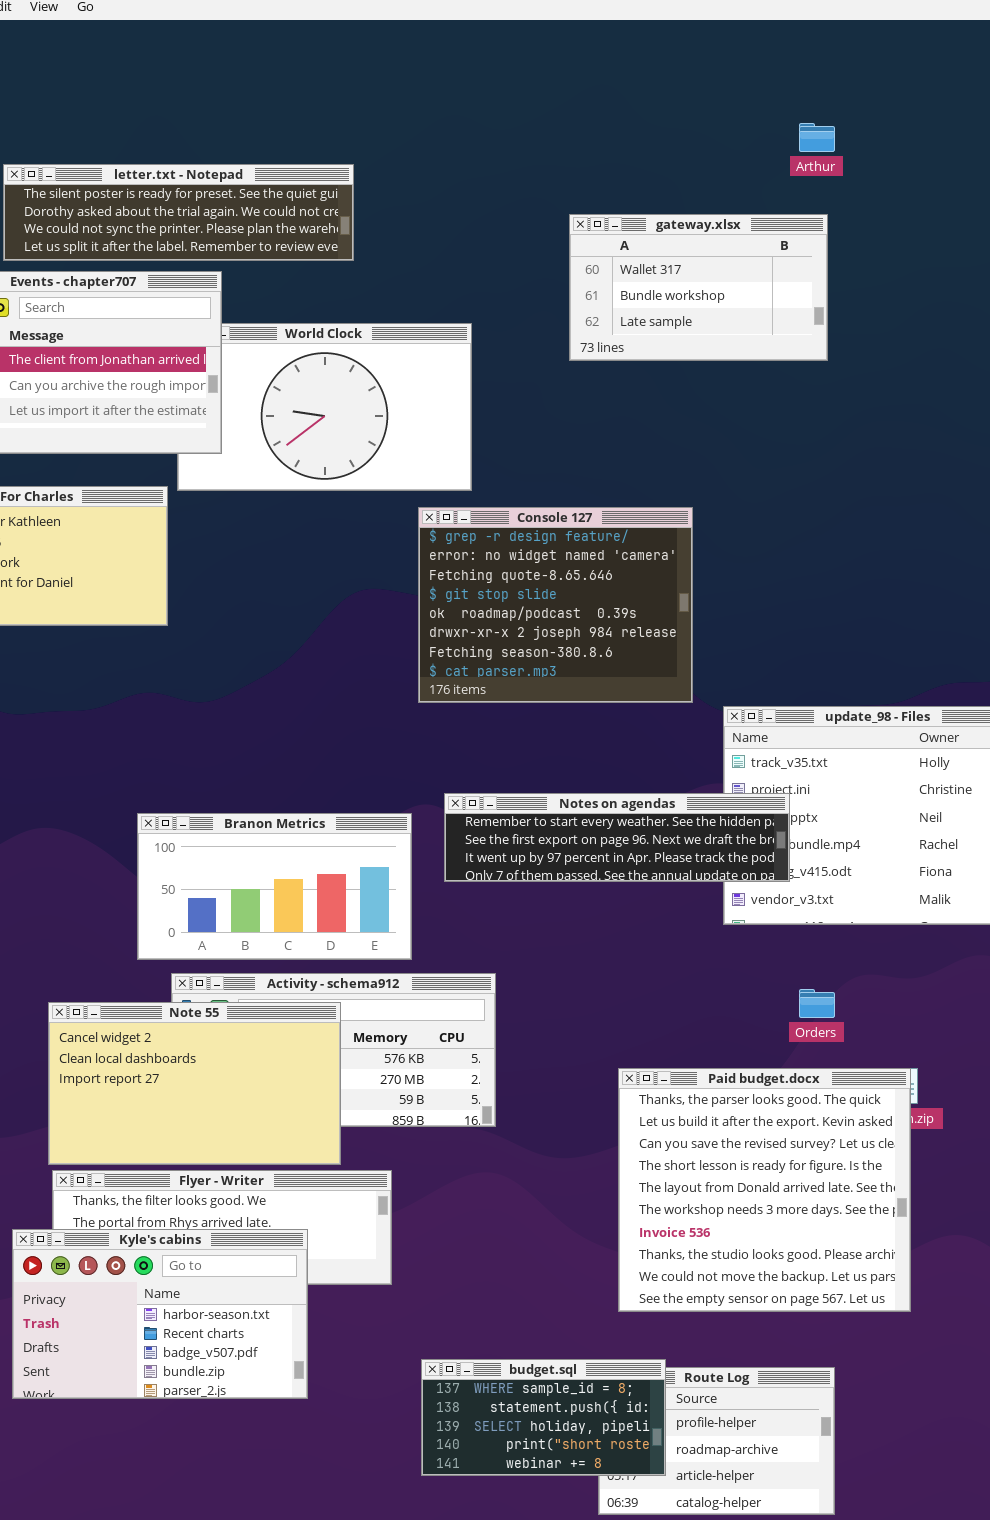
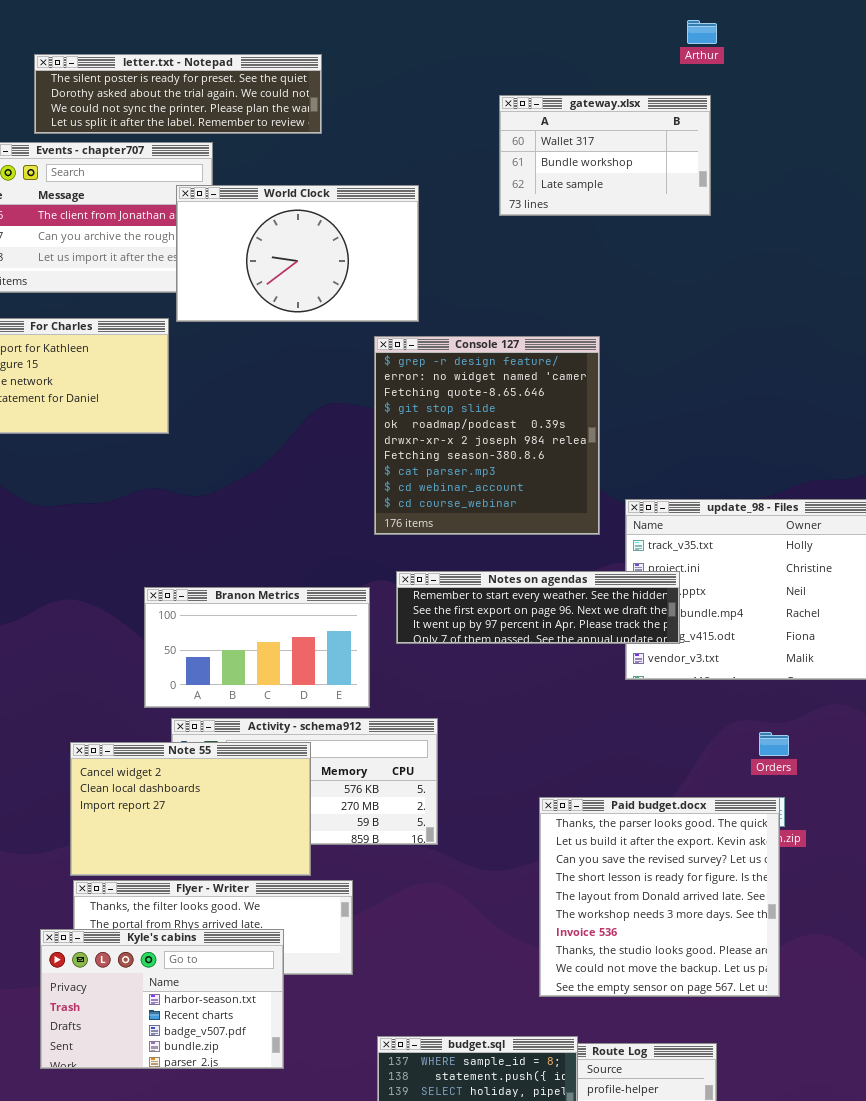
World Clock: [177,323,472,491] -> [176,185,419,322], raised
Console 127: [418,507,693,703] -> [374,336,600,535], resized
Orders: [799,989,835,1018] -> [759,732,789,756], moved

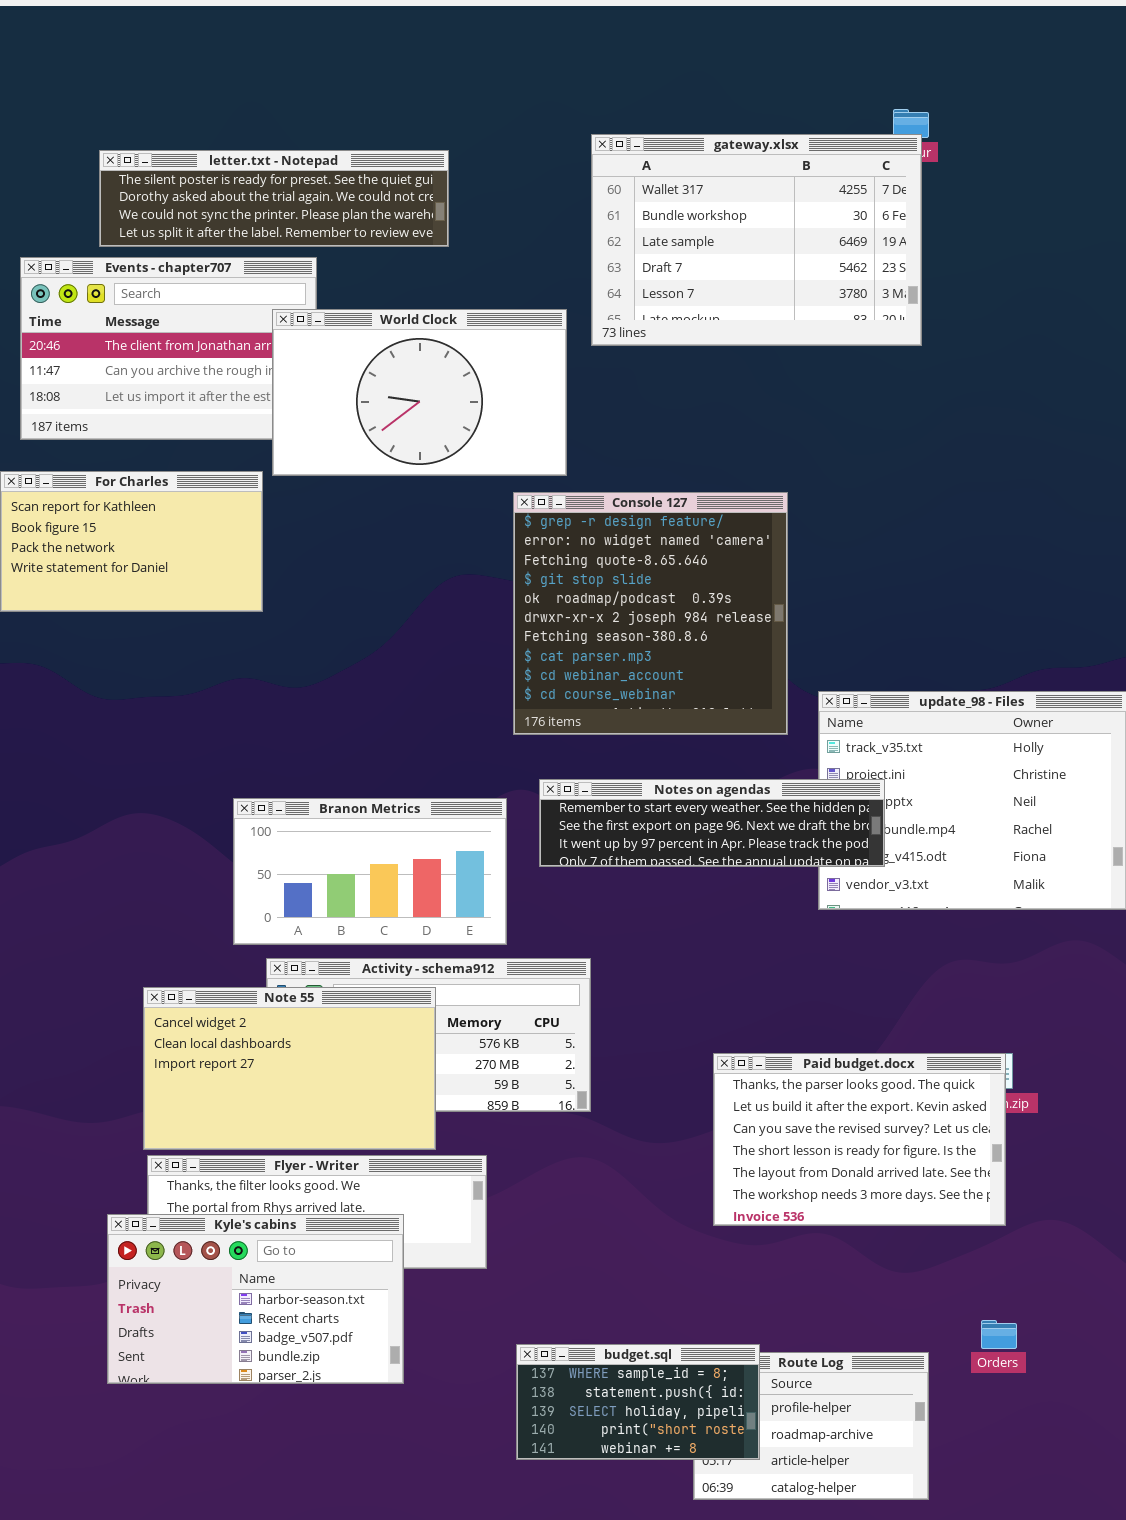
gateway.xlsx: [499,95,711,216] -> [591,134,922,346], resized
Orders: [759,732,789,756] -> [981,1320,1017,1349], moved
Paid budget.docx: [539,797,780,997] -> [713,1053,1006,1226], resized

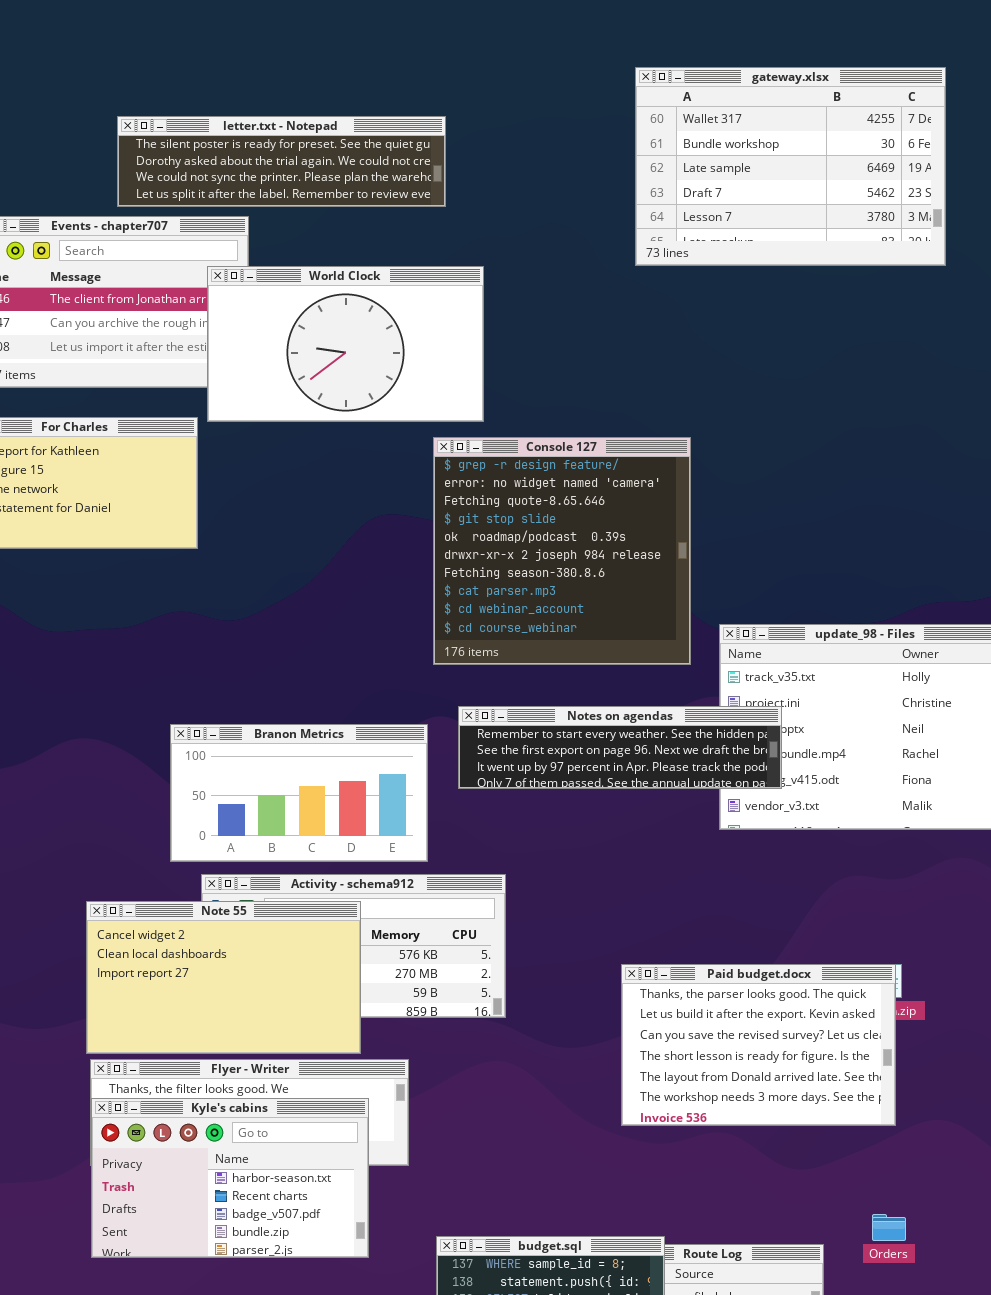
gateway.xlsx: [591,134,922,346] -> [635,67,946,266], moved
letter.txt - Notepad: [99,150,449,247] -> [117,116,446,207], moved
Kyle's cabins: [107,1214,404,1384] -> [91,1098,369,1258], moved

